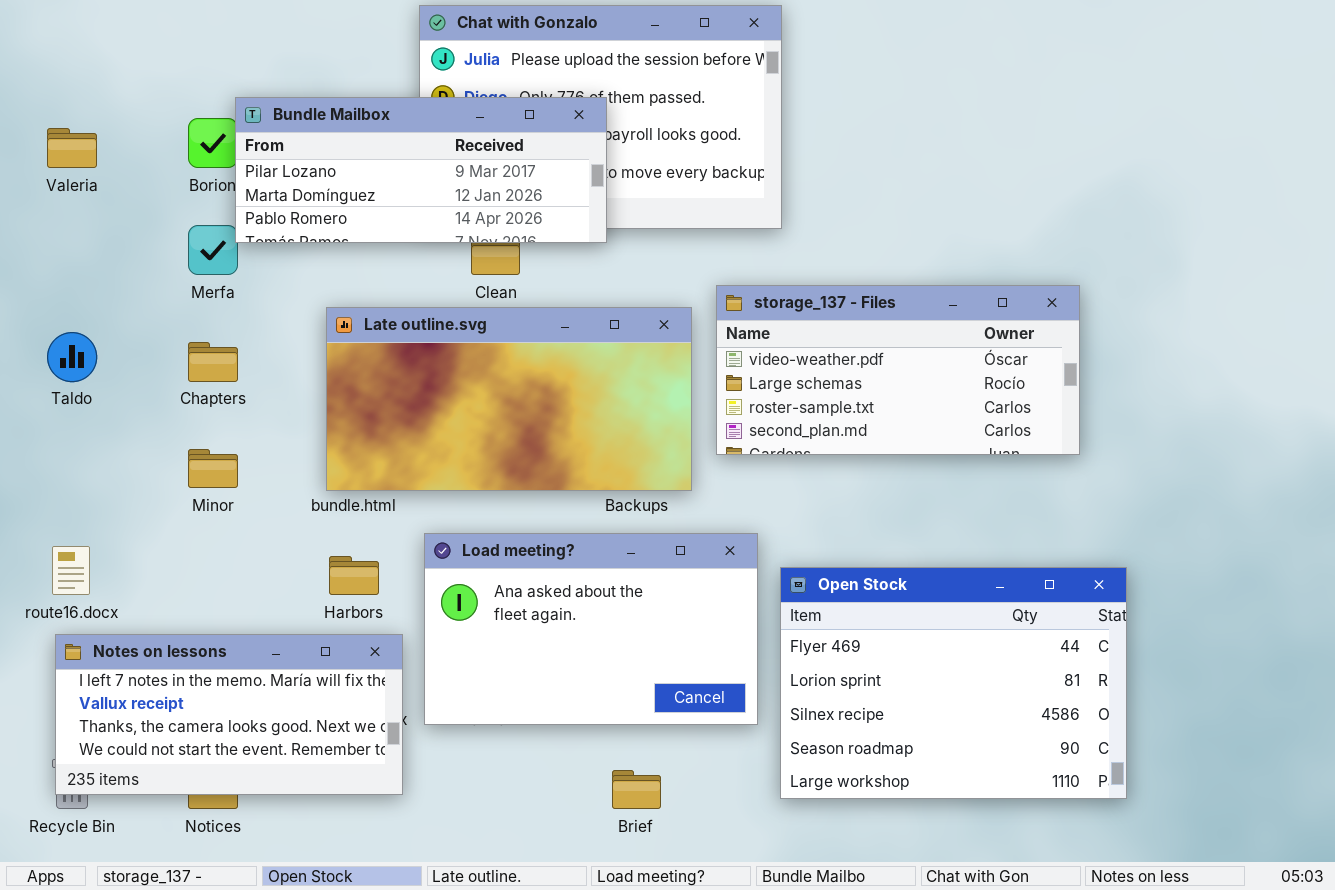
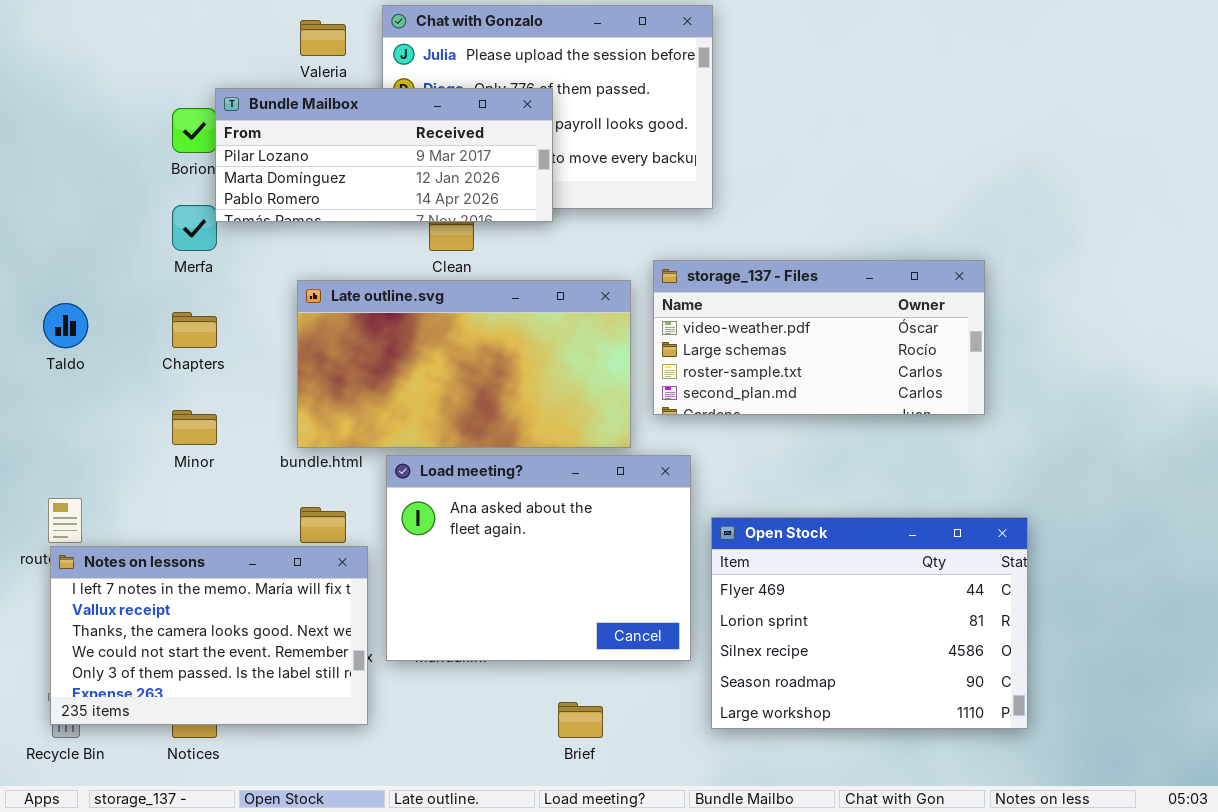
Valeria: [47,128,97,168] -> [300,20,346,56], moved
Load meeting?: [424,533,758,725] -> [386,455,691,661], resized
Notes on lessons: [55,634,403,795] -> [50,546,368,725], resized

